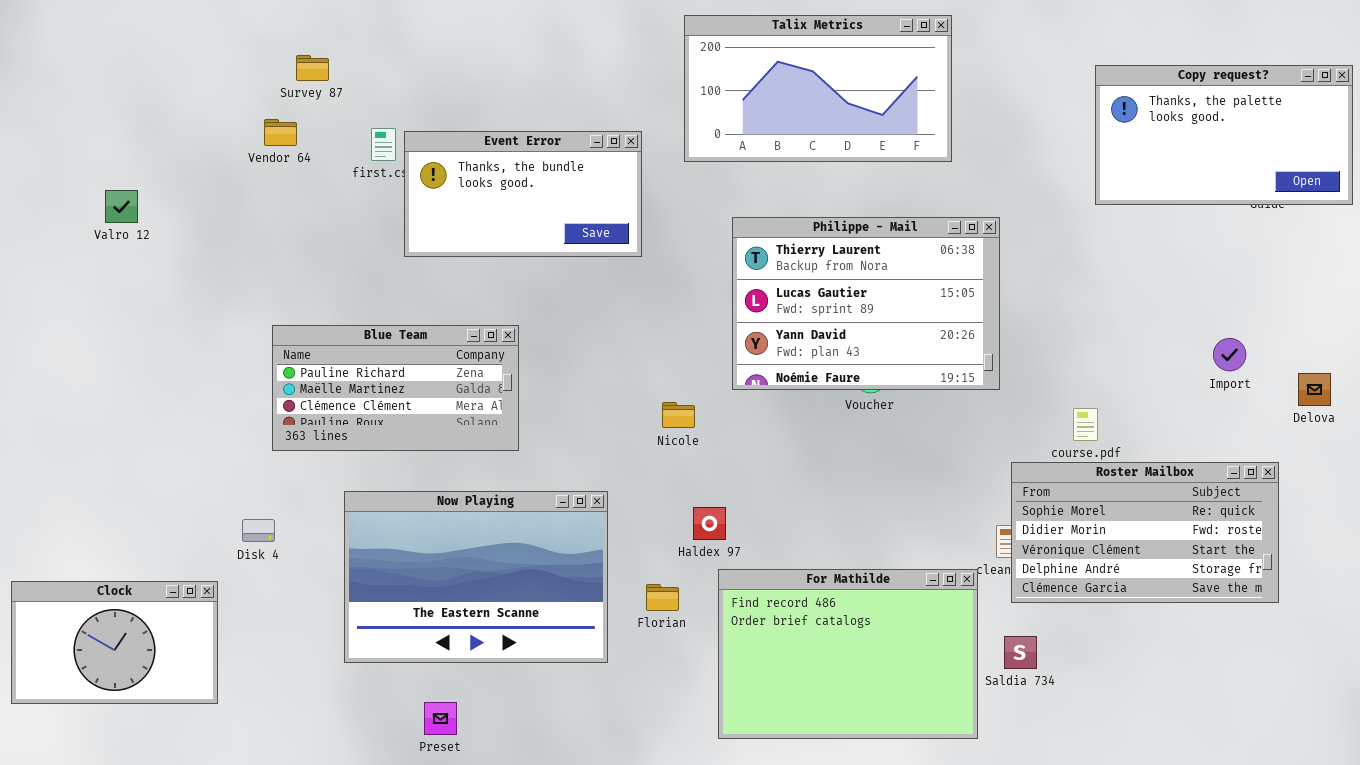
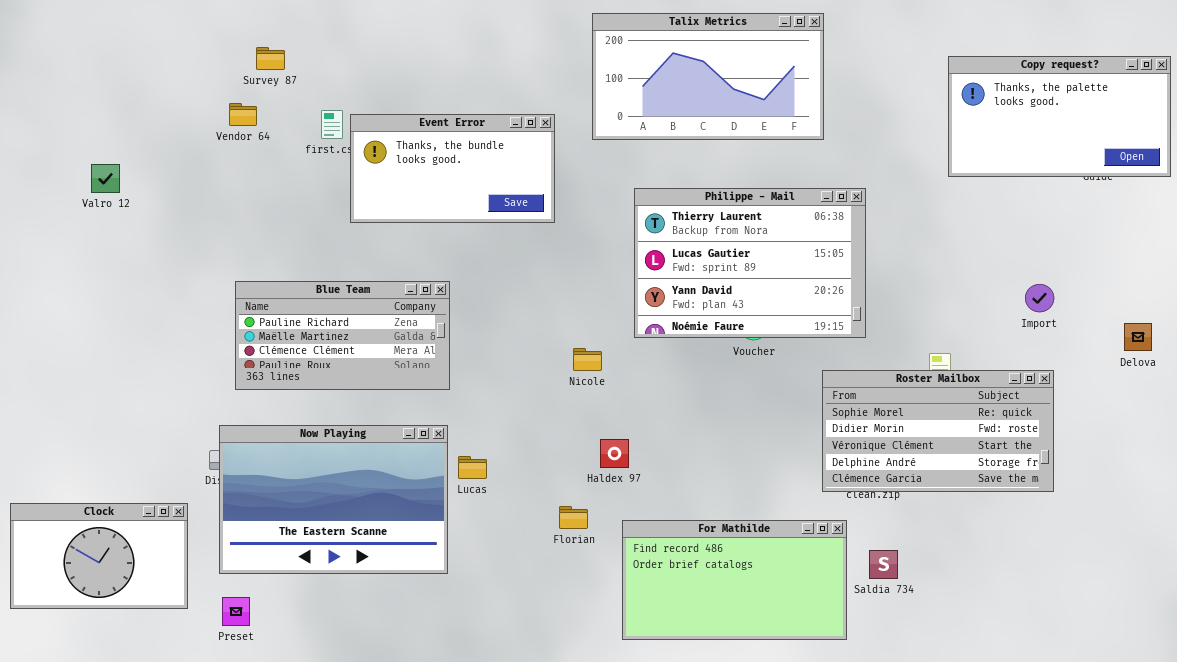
Import: [1213,338,1246,371] -> [1025,284,1054,312], moved
Roster Mailbox: [1011,462,1279,603] -> [822,370,1054,492], moved
Now Playing: [344,491,608,663] -> [219,425,448,574], moved
For Mathilde: [718,569,978,739] -> [622,520,847,640], resized
Preset: [424,702,457,735] -> [222,597,250,626], moved

